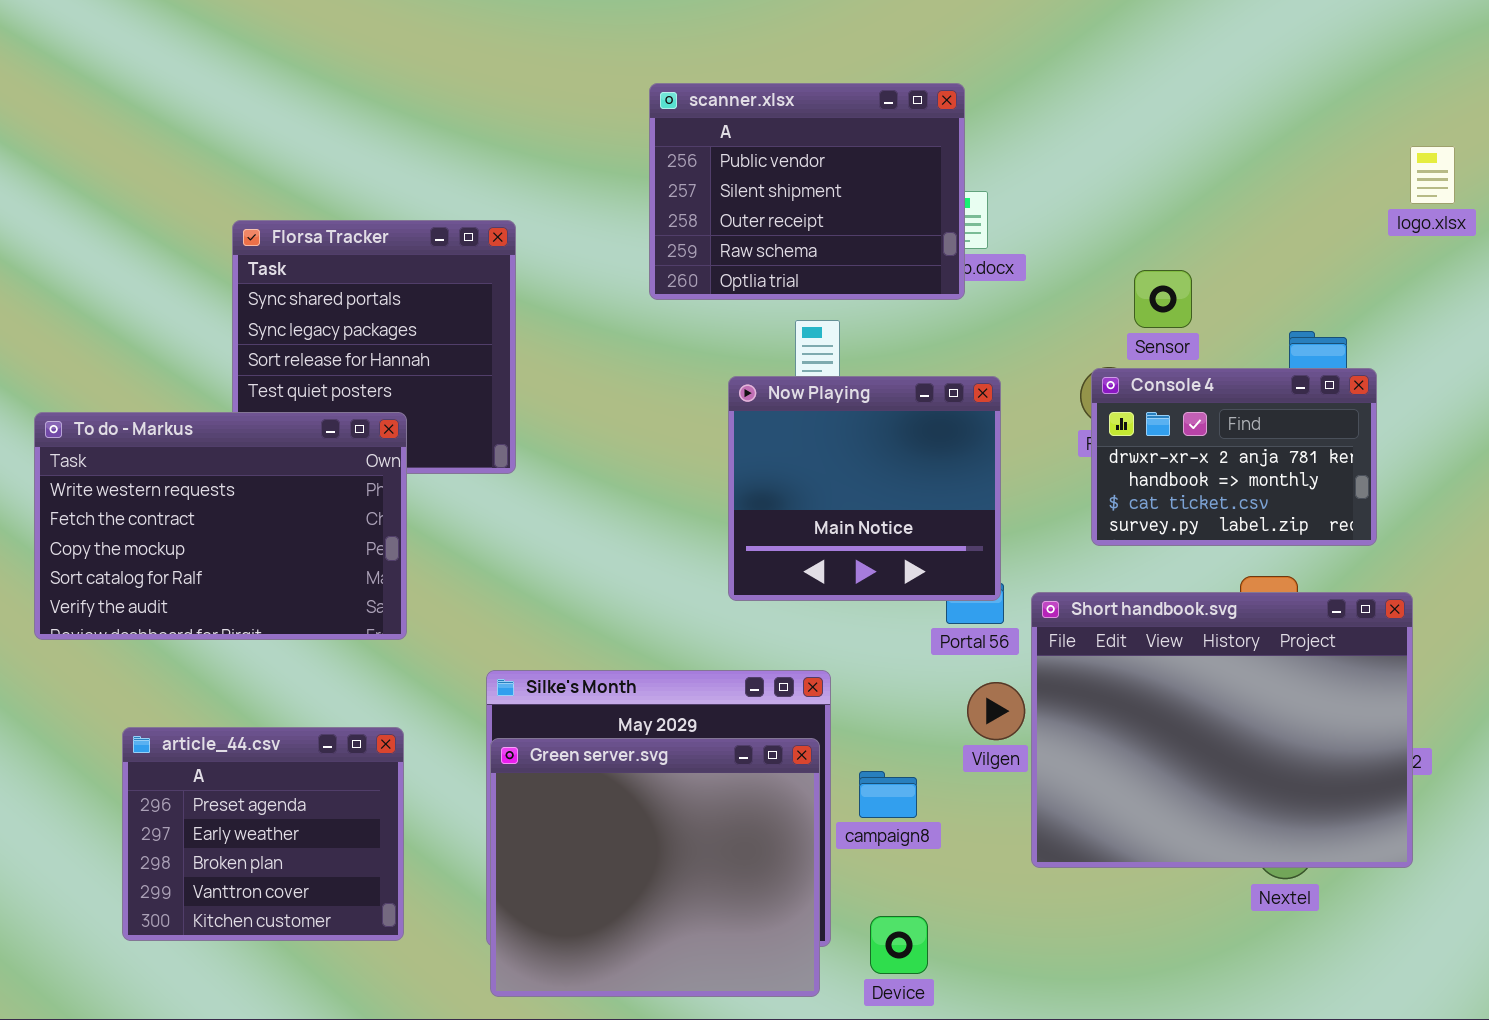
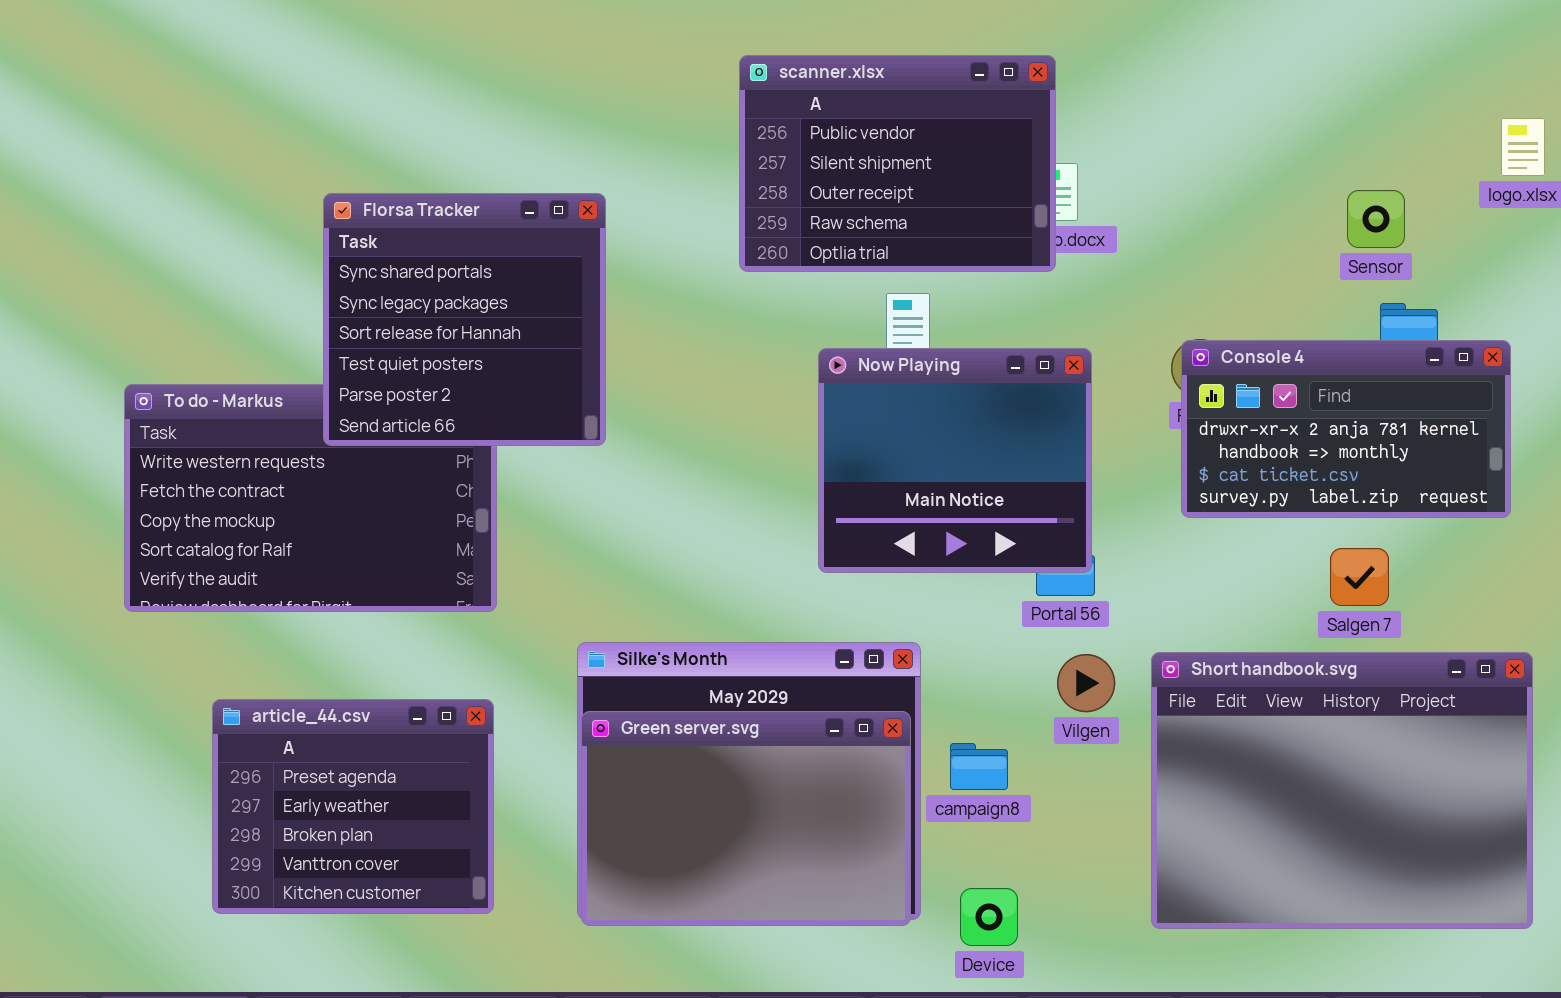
Florsa Tracker: [232,220,516,474] -> [323,193,606,446], raised
Sensor: [1134,270,1192,328] -> [1347,190,1405,248], moved
Console 4: [1091,368,1377,546] -> [1181,340,1511,518], resized
Short handbook.svg: [1031,592,1413,868] -> [1151,652,1533,929], moved
Green server.svg: [490,738,820,997] -> [581,711,911,926], resized

